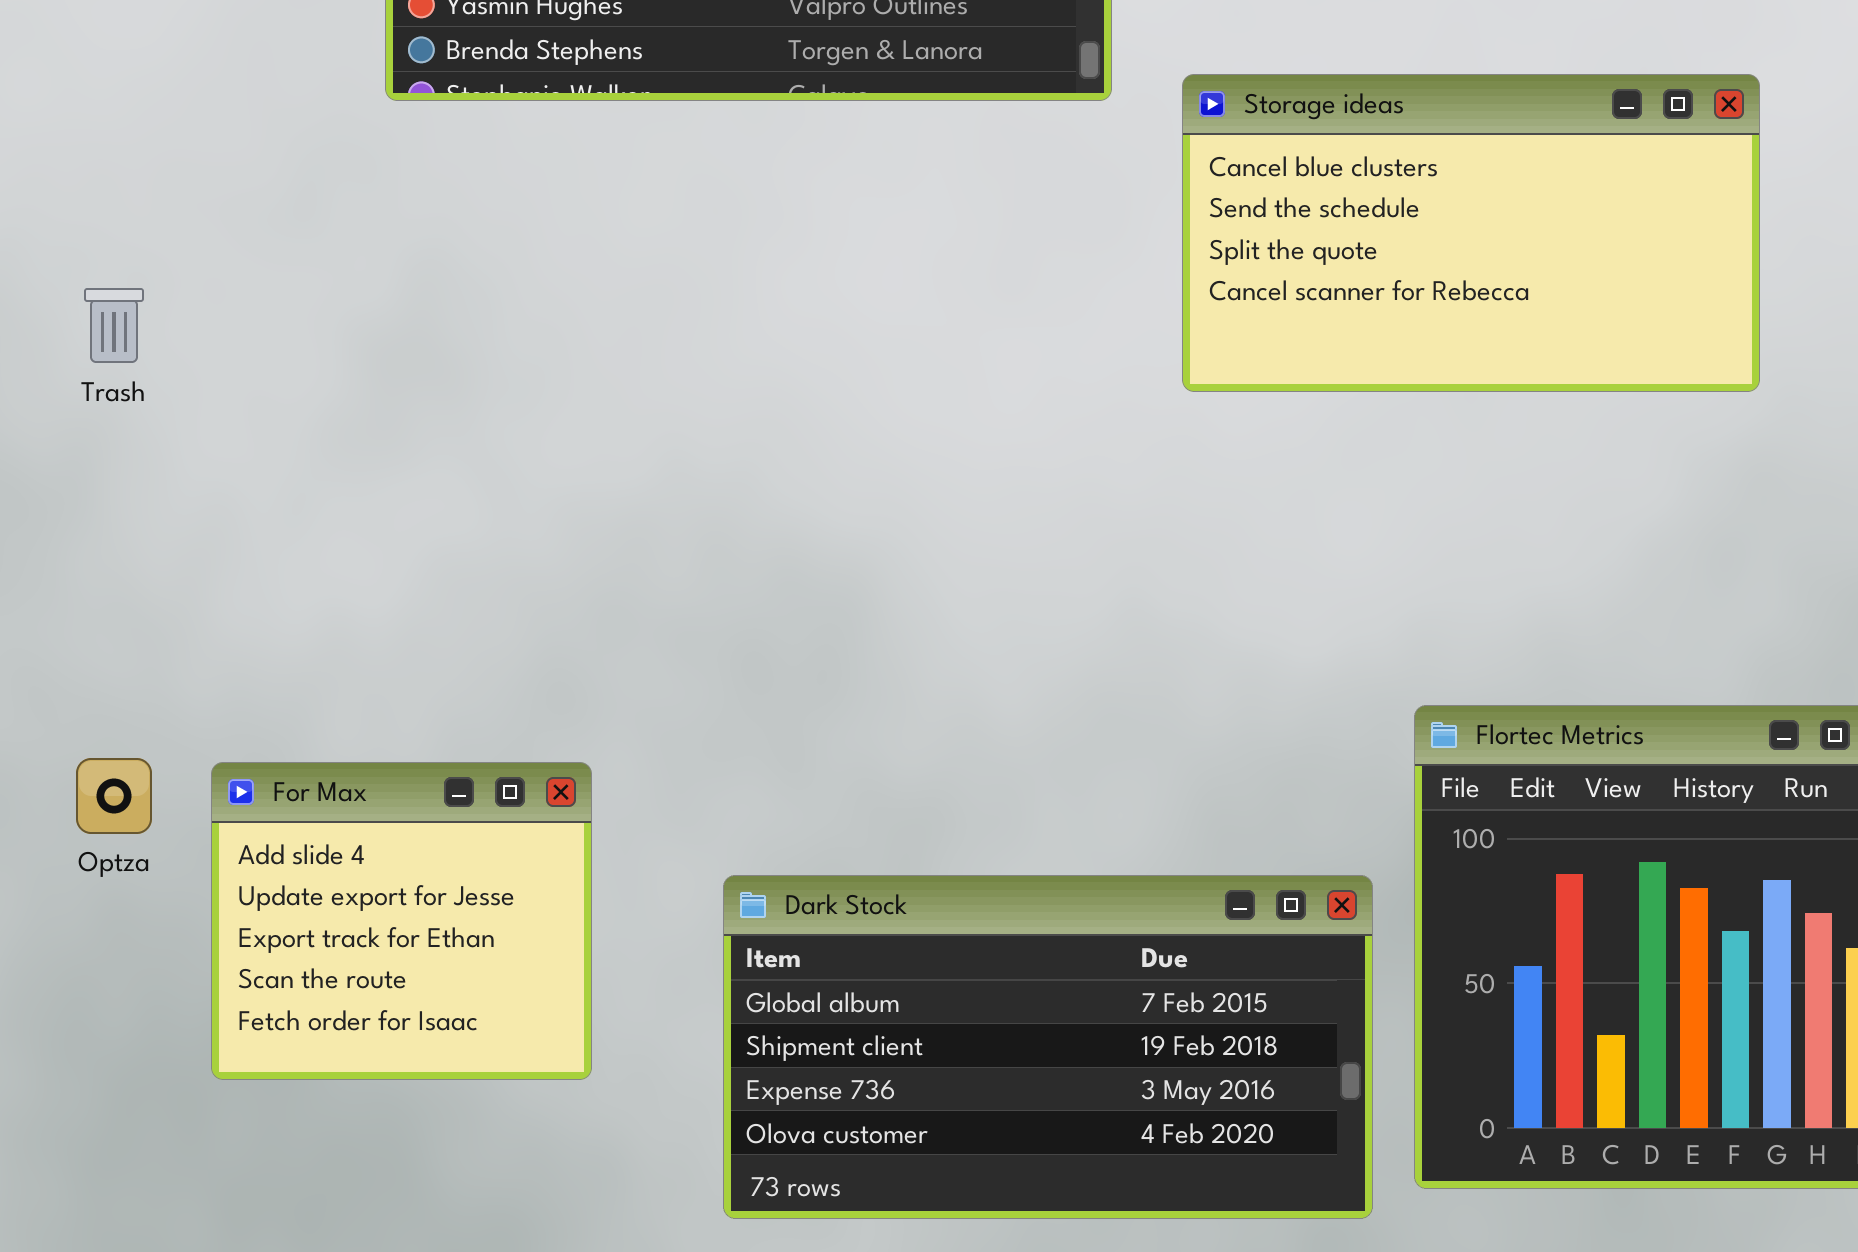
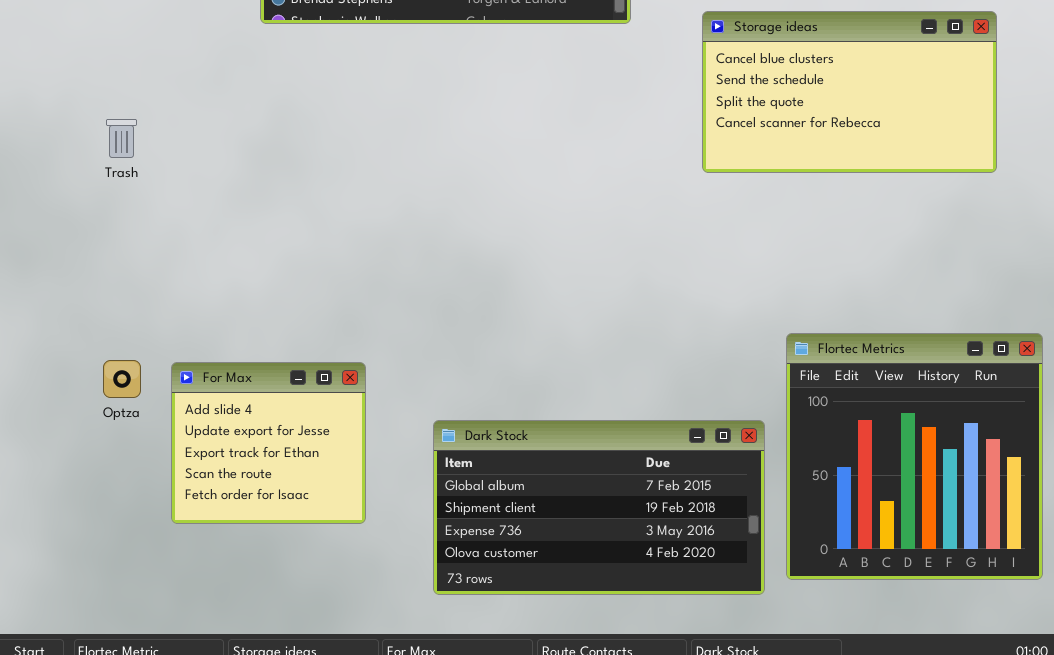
Storage ideas: [1182,74,1760,392] -> [702,11,997,173], moved

